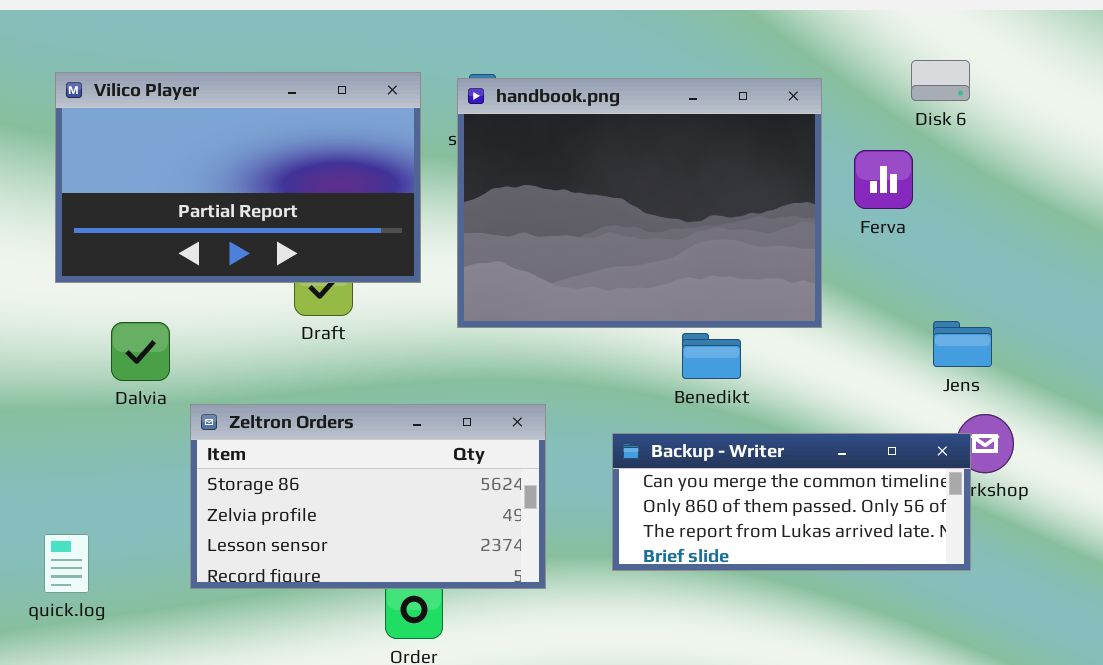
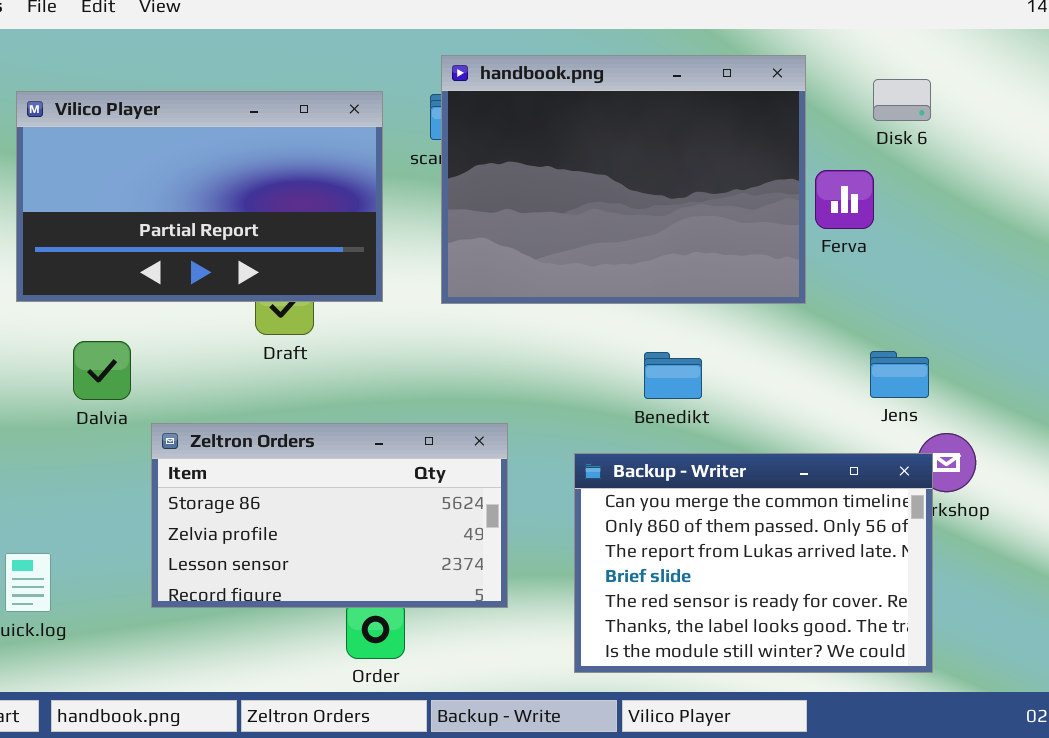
handbook.png: [457,78,822,328] -> [441,55,806,304], moved
Jens: [933,321,992,367] -> [870,351,929,398], moved
Backup - Writer: [612,433,971,571] -> [574,453,933,673], resized

